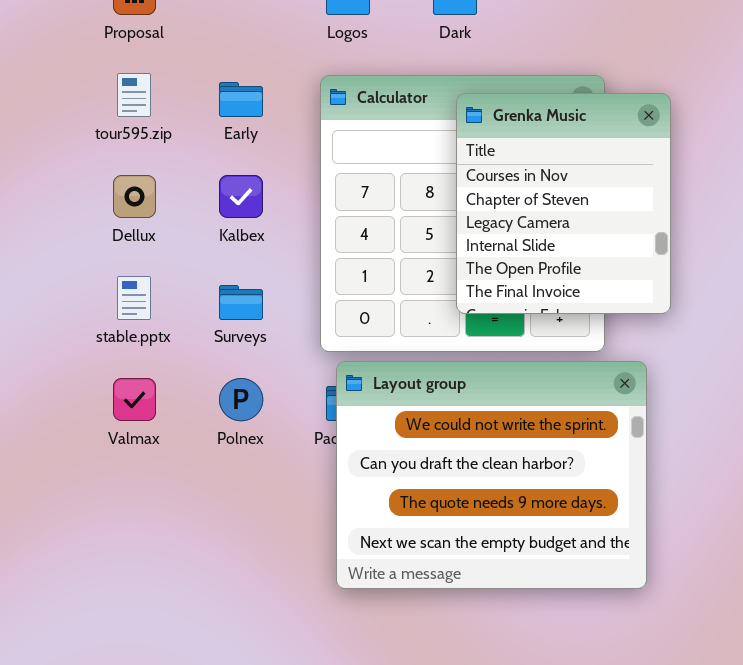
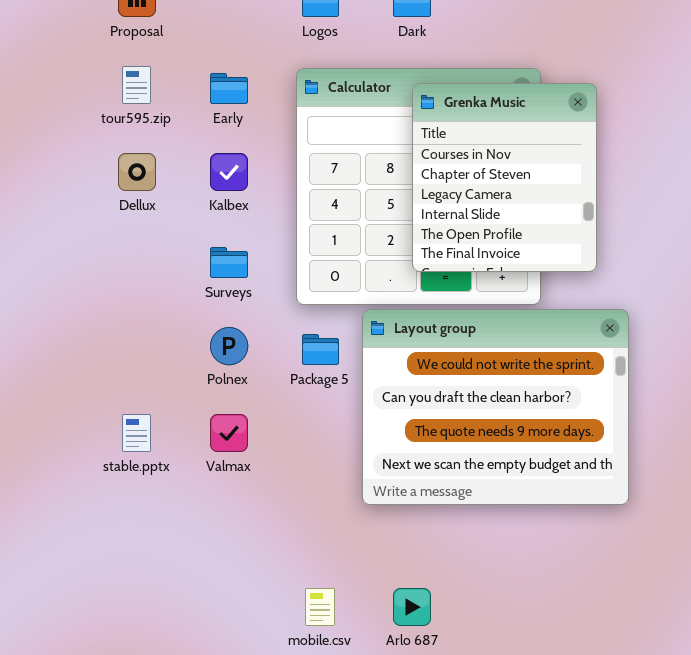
stable.pptx: [117,276,151,320] -> [122,414,151,452], moved
Layout group: [336,361,647,589] -> [362,309,629,505], moved
Valmax: [113,378,156,421] -> [210,414,248,452], moved

